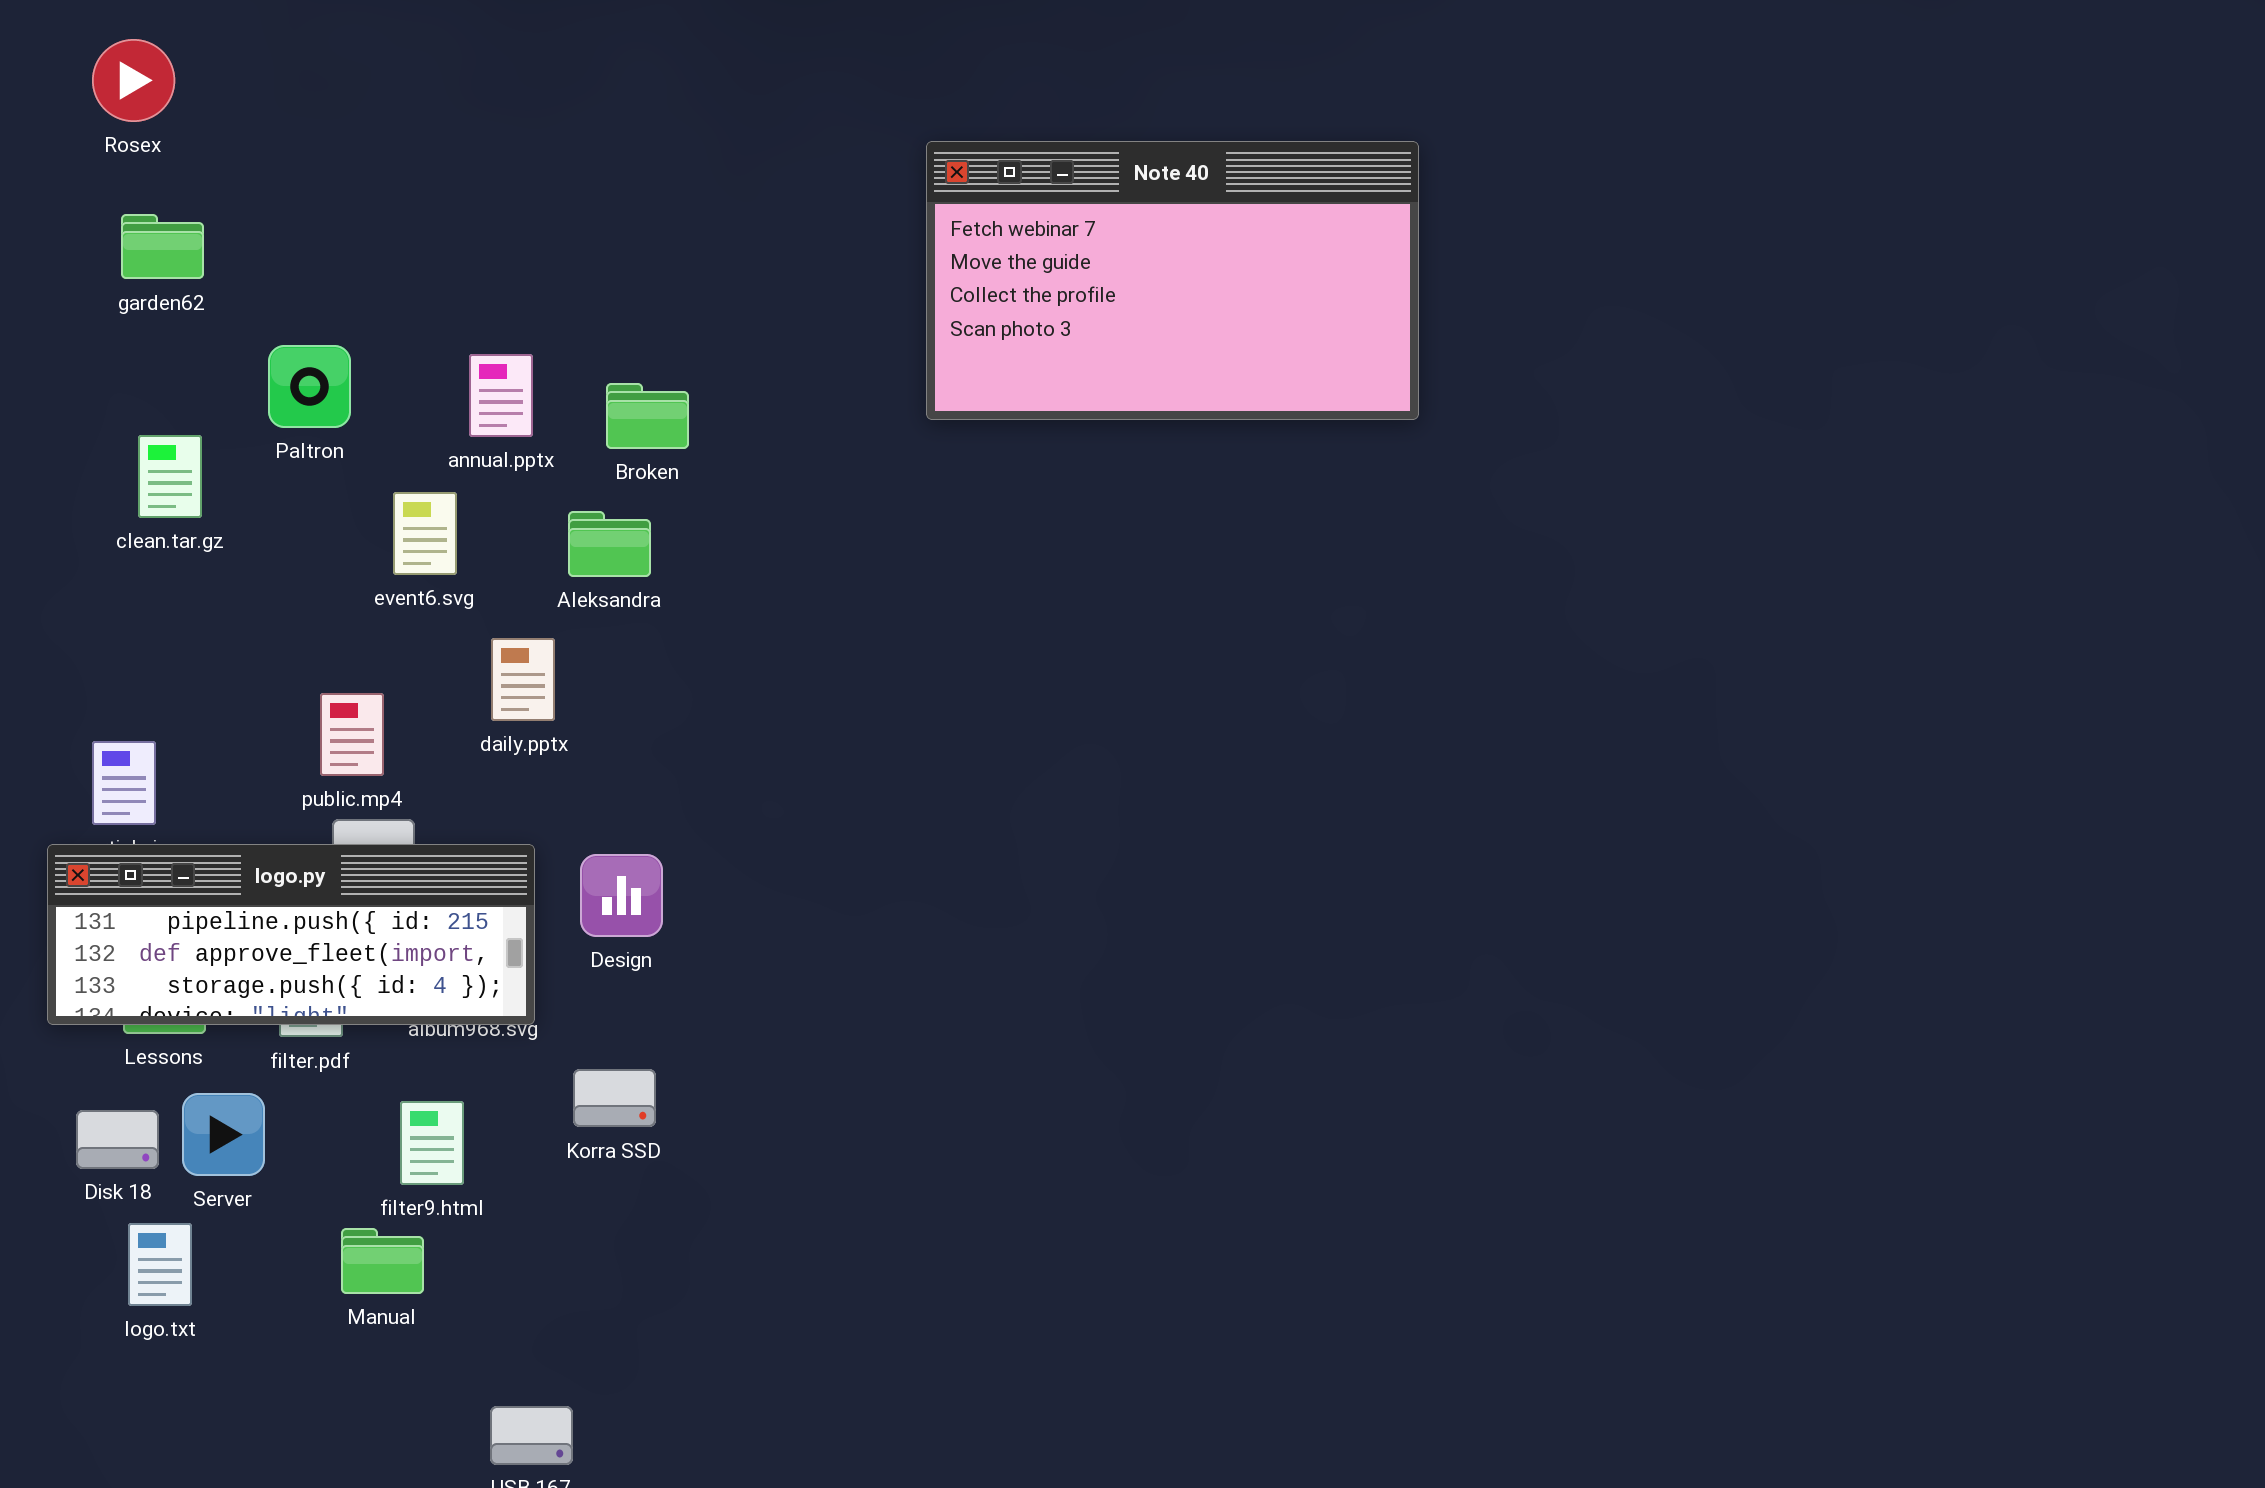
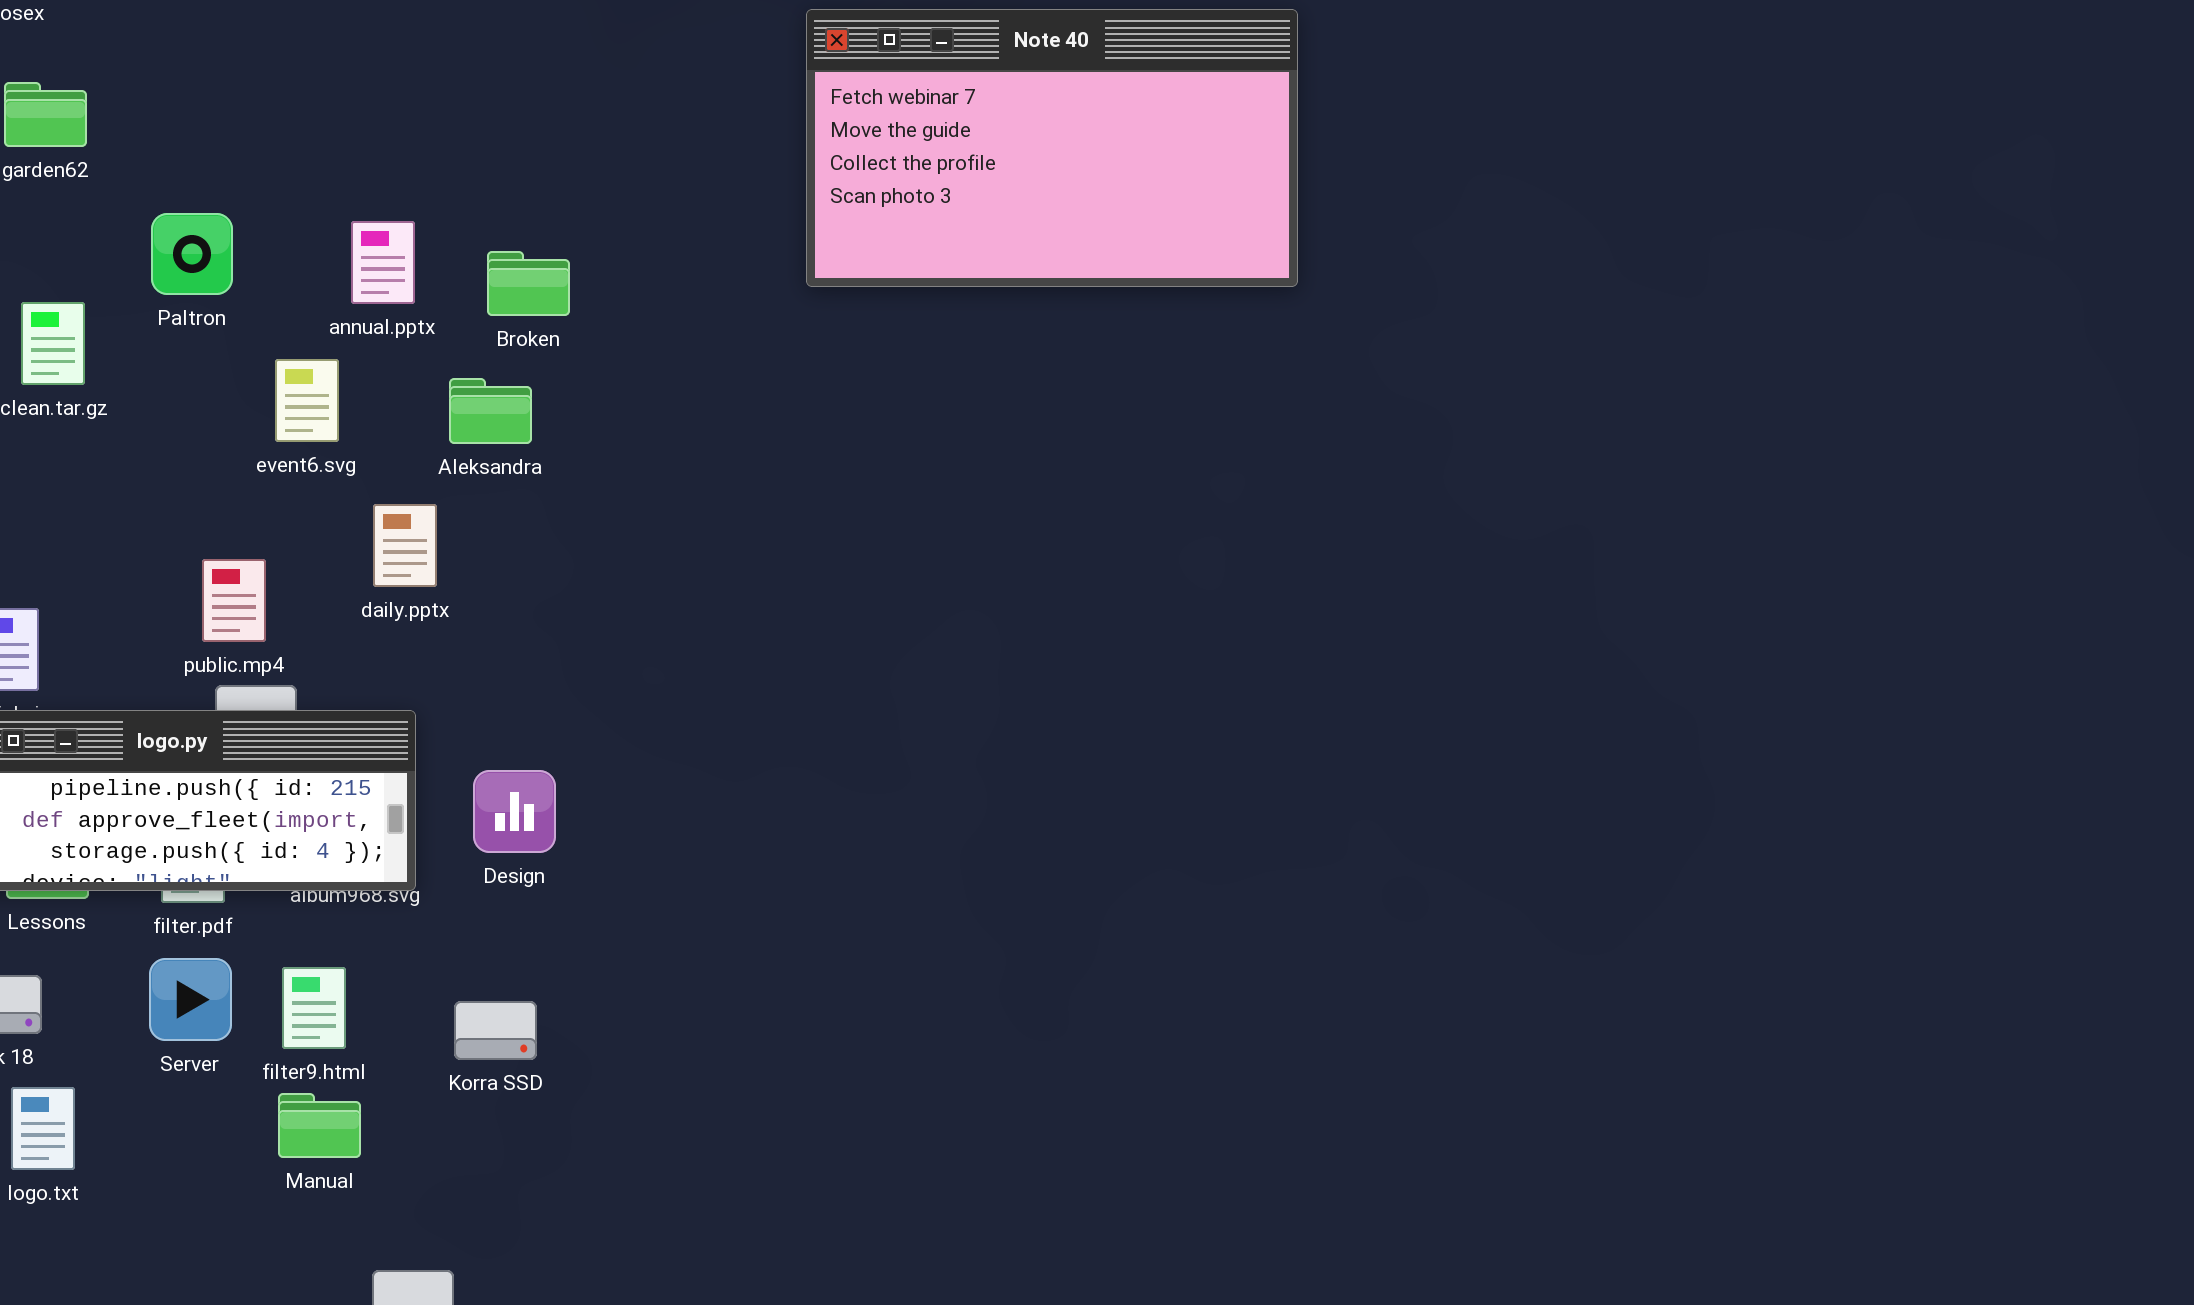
Design: [580,854,663,937] -> [473,770,556,853], moved
Korra SSD: [573,1069,656,1127] -> [454,1001,537,1060], moved
Server: [182,1093,265,1176] -> [149,958,232,1041], moved
Manual: [341,1228,424,1294] -> [278,1093,361,1158], moved

